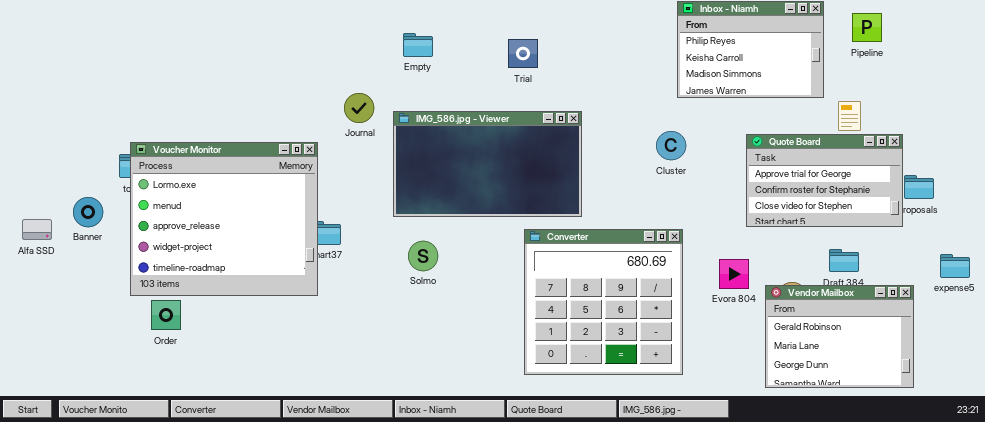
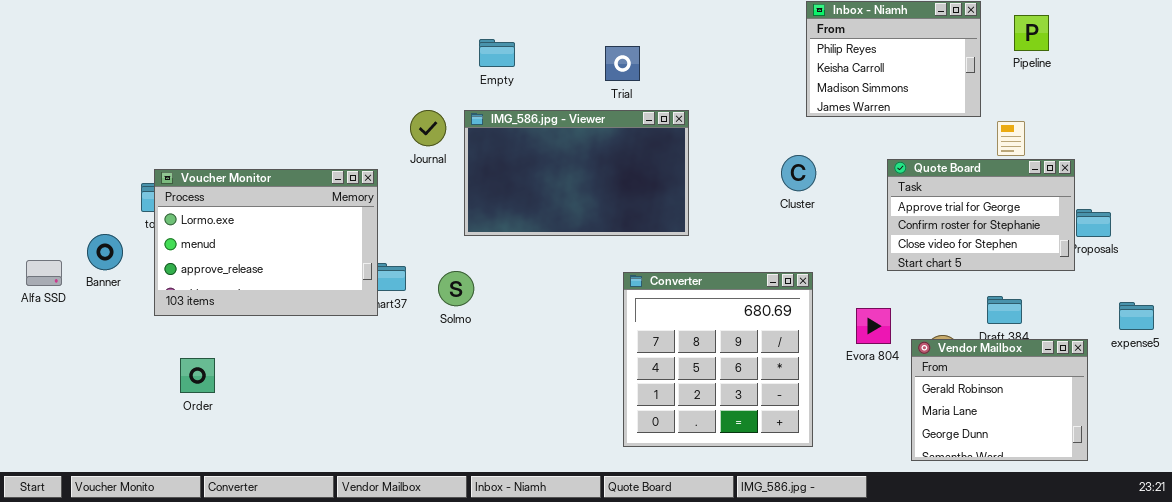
IMG_586.jpg - Viewer: [393,111,582,217] -> [464,110,689,236], moved
Voucher Monitor: [130,142,318,296] -> [154,169,378,316], resized
Solmo: [408,241,438,271] -> [438,271,474,306], moved

